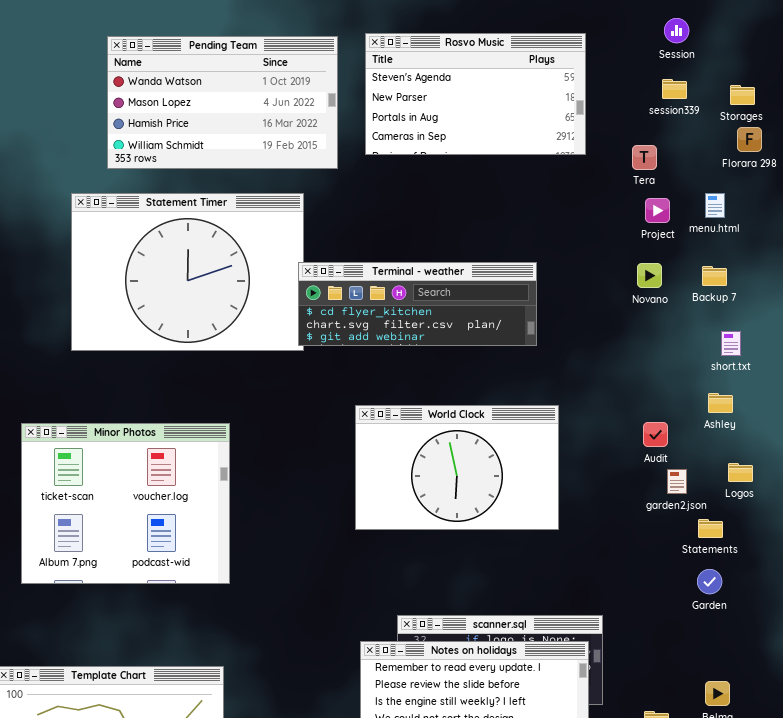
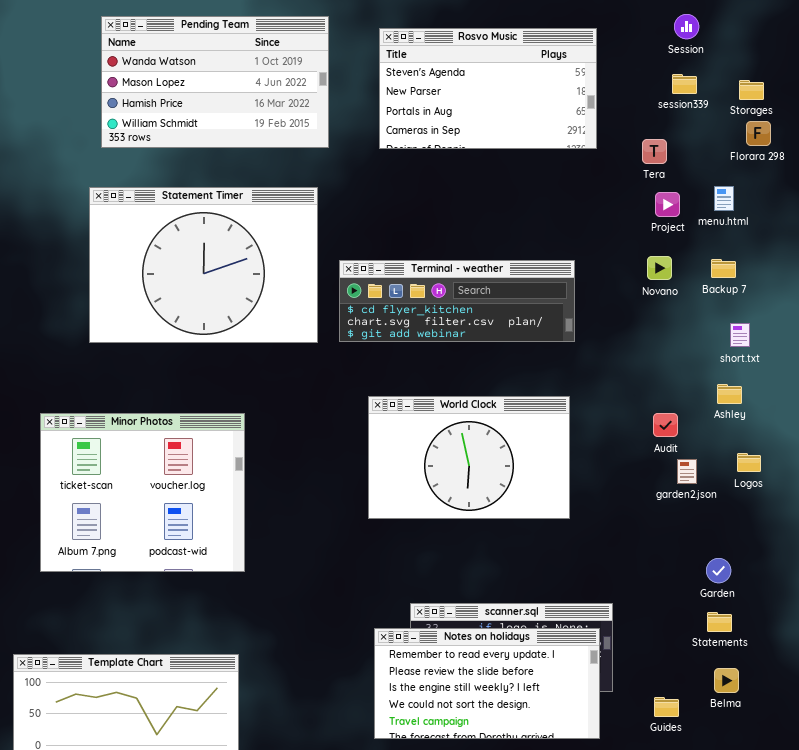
Pending Team: [107,36,338,169] -> [101,16,329,148], moved
Terminal - weather: [298,262,537,346] -> [339,260,575,342], moved
Statements: [698,519,723,538] -> [707,612,732,632], moved

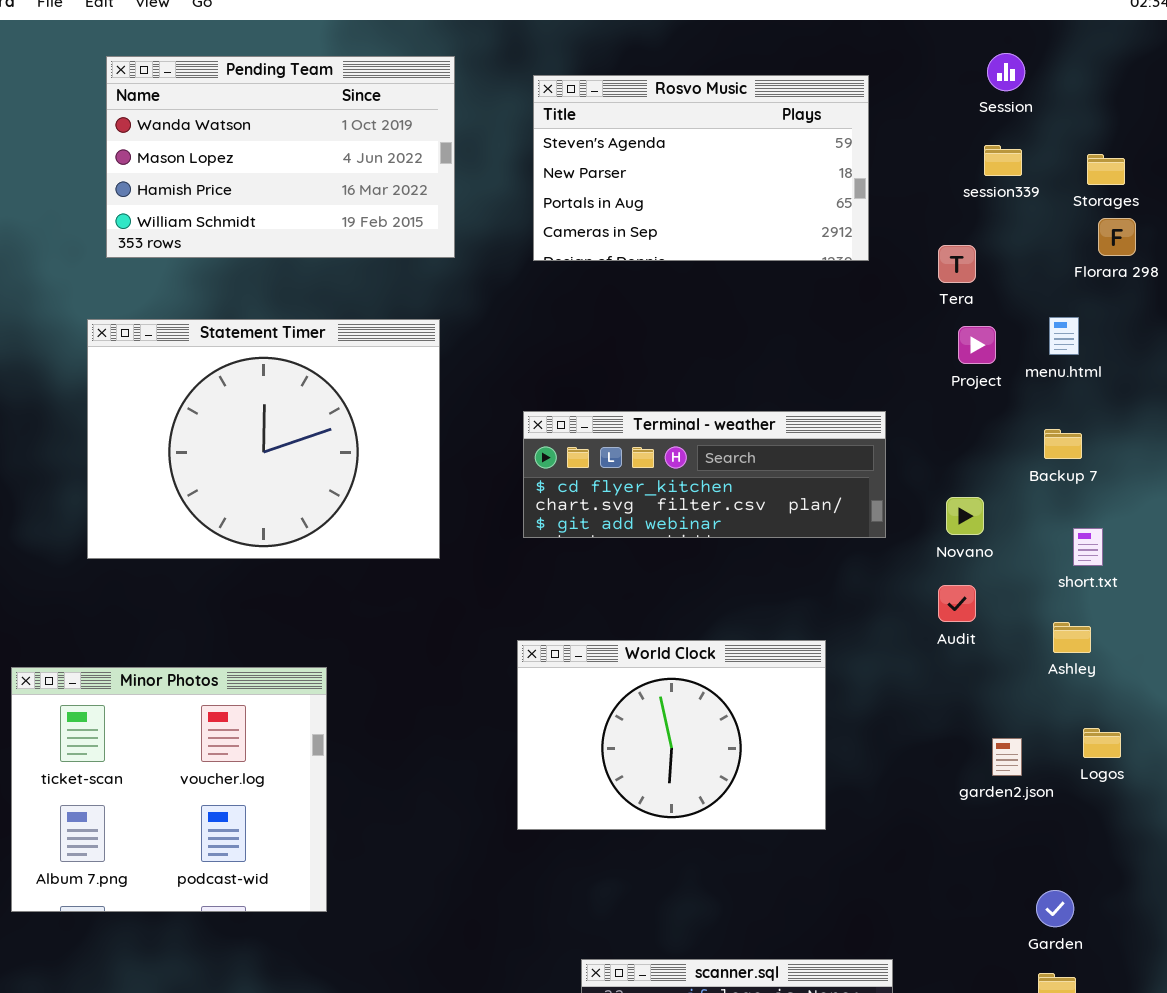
Novano: [647,256,672,280] -> [946,497,984,535], moved
Terminal - weather: [339,260,575,342] -> [523,411,886,538], moved
Audit: [653,413,678,437] -> [938,585,976,622], moved

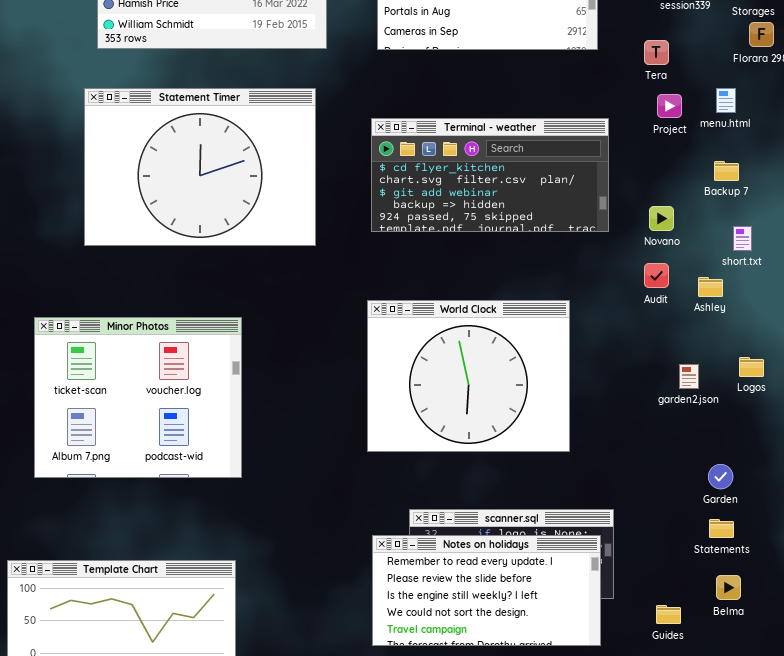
Terminal - weather: [523,411,886,538] -> [371,118,609,232], resized
Ashley: [1053,622,1091,653] -> [698,277,723,297], moved
World Clock: [517,640,826,830] -> [367,300,570,452], resized

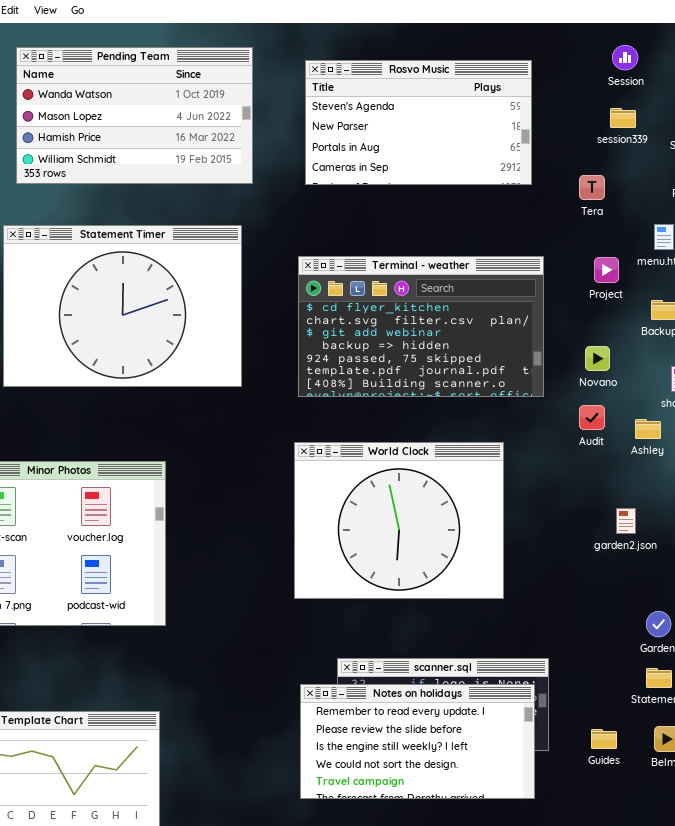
Project: [657,94,682,118] -> [594,257,619,283], moved
Terminal - weather: [371,118,609,232] -> [298,256,544,397], resized
Guides: [656,605,681,624] -> [591,729,617,749], moved

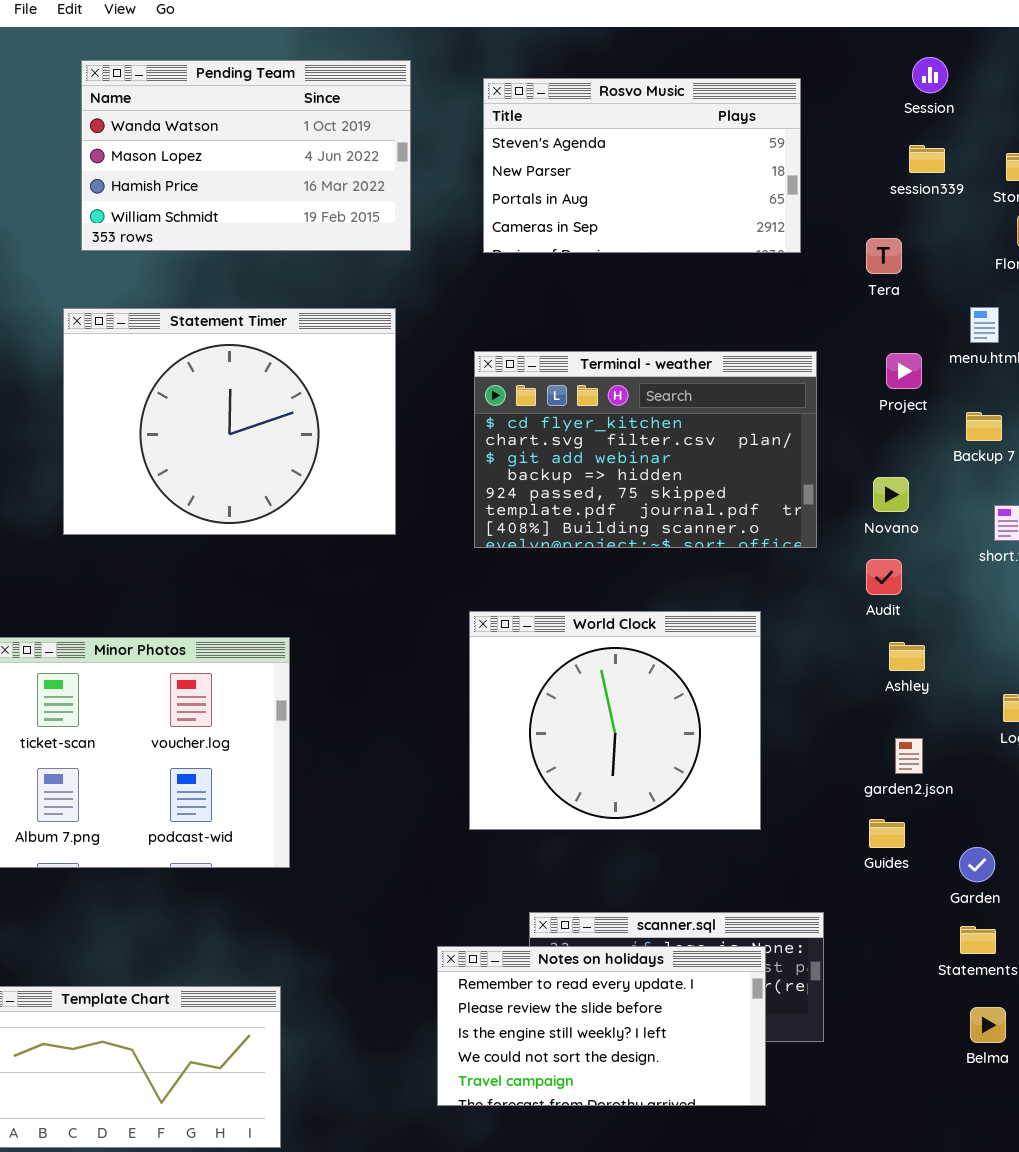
Ashley: [635,419,661,439] -> [889,642,925,671], moved
garden2.json: [616,508,636,534] -> [895,738,923,774], moved
Notes on holidays: [300,684,535,799] -> [437,946,766,1106], moved
Guides: [591,729,617,749] -> [869,819,905,848], moved

